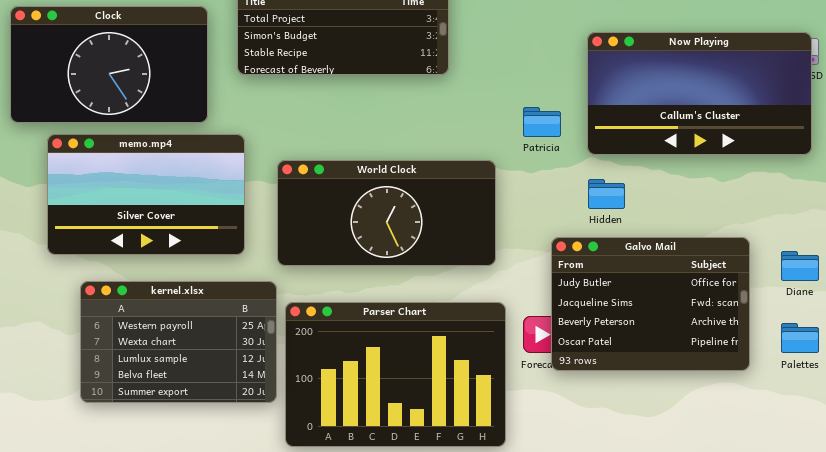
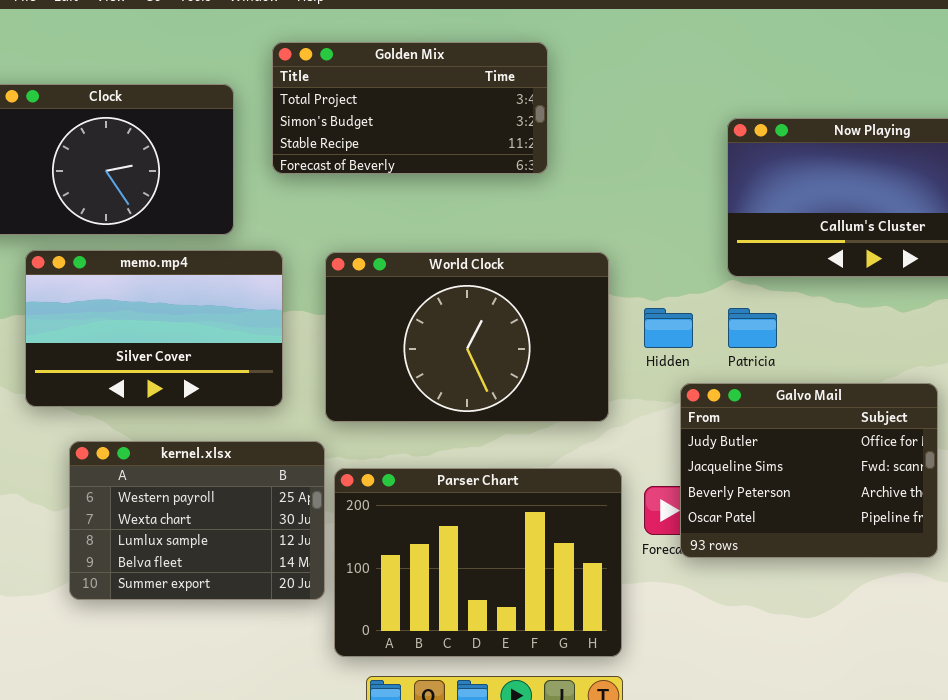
Patricia: [523,107,561,137] -> [728,308,777,348], moved
World Clock: [277,160,496,266] -> [325,252,609,422], resized
Hidden: [588,179,625,209] -> [644,308,693,348], moved

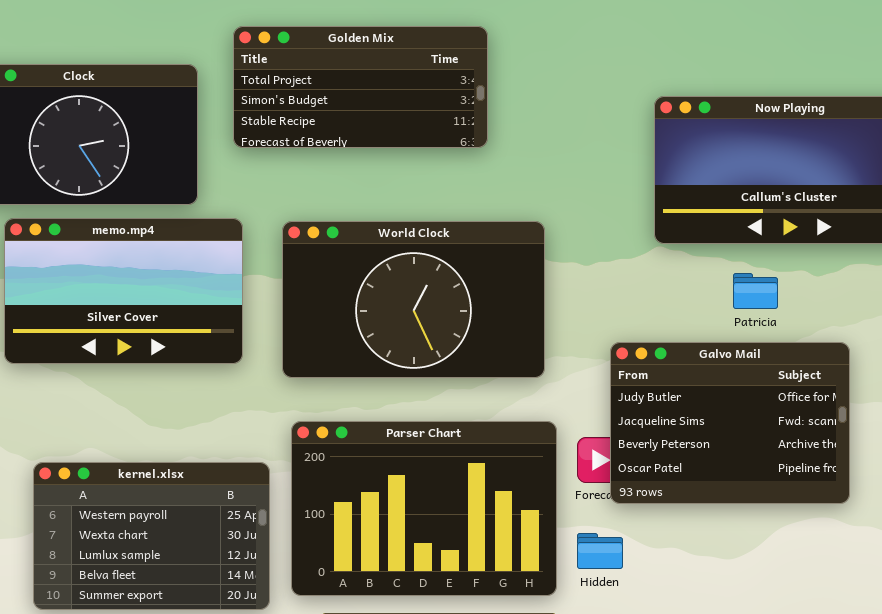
Hidden: [644,308,693,348] -> [577,533,623,569], moved
Patricia: [728,308,777,348] -> [733,273,778,309], moved
kernel.xlsx: [69,441,325,600] -> [33,462,270,610], moved

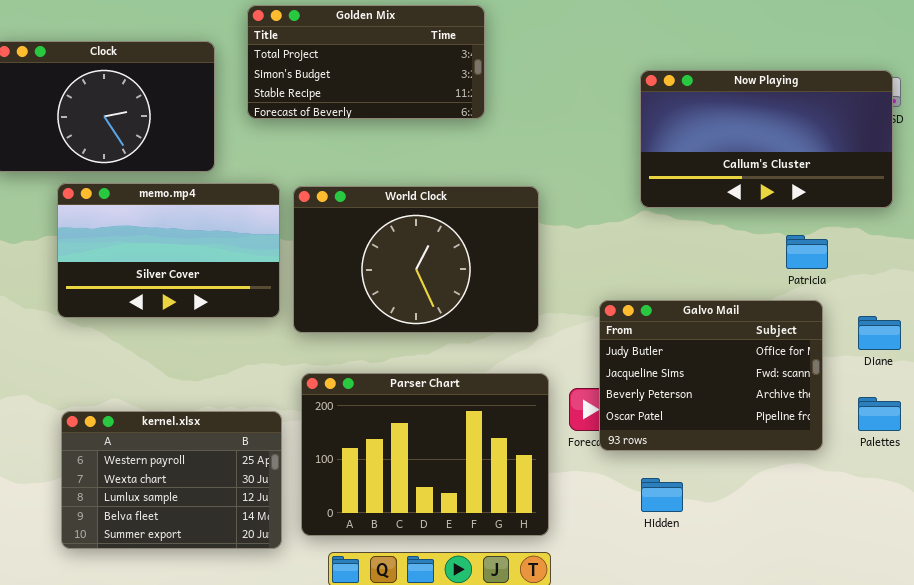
memo.mp4: [4,218,243,364] -> [57,183,280,318], moved
Patricia: [733,273,778,309] -> [786,235,828,269], moved
Hidden: [577,533,623,569] -> [641,478,683,512], moved

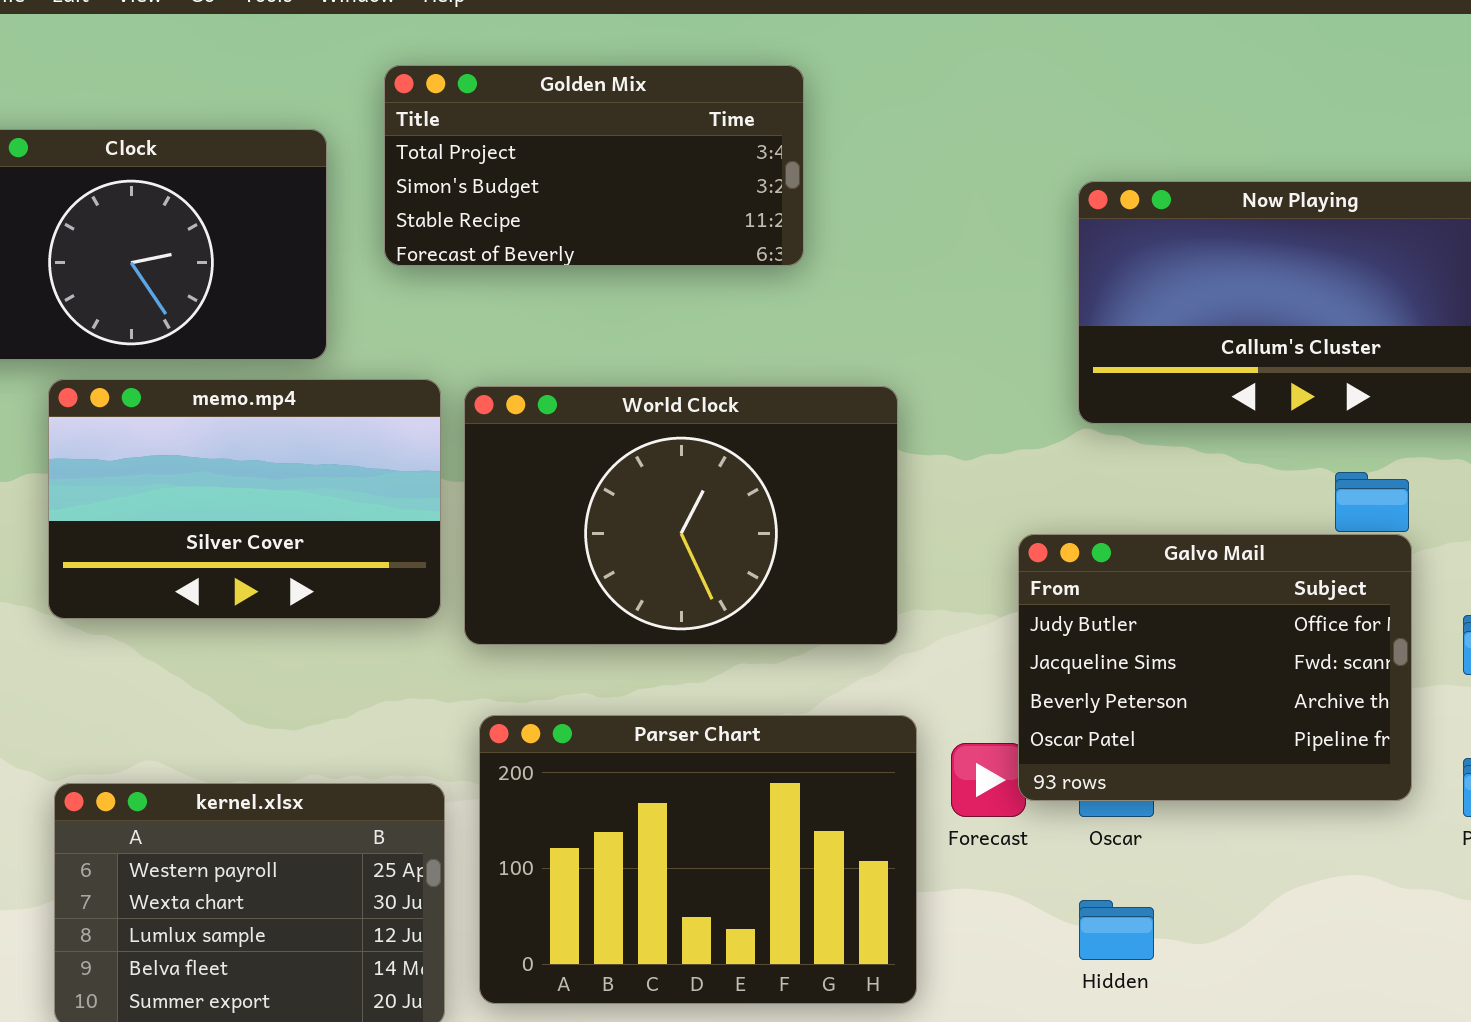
Galvo Mail: [599,300,823,451] -> [1018,534,1412,801], moved

